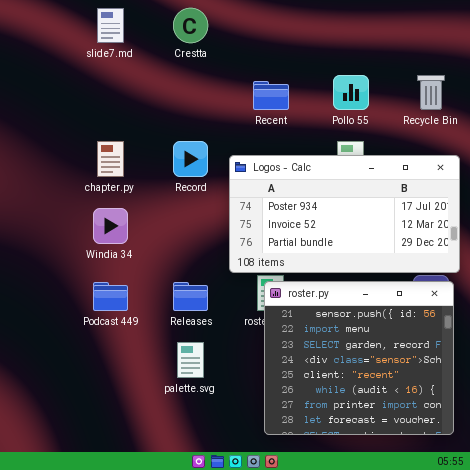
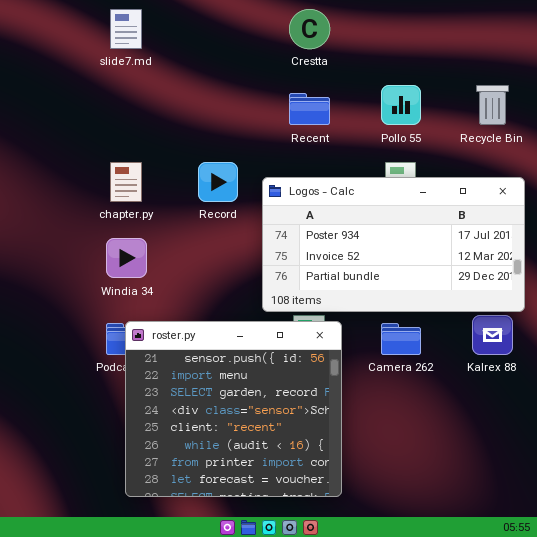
Crestta: [173,8,208,43] -> [289,9,330,49], moved
roster.py: [264,281,454,435] -> [125,321,342,497], moved

